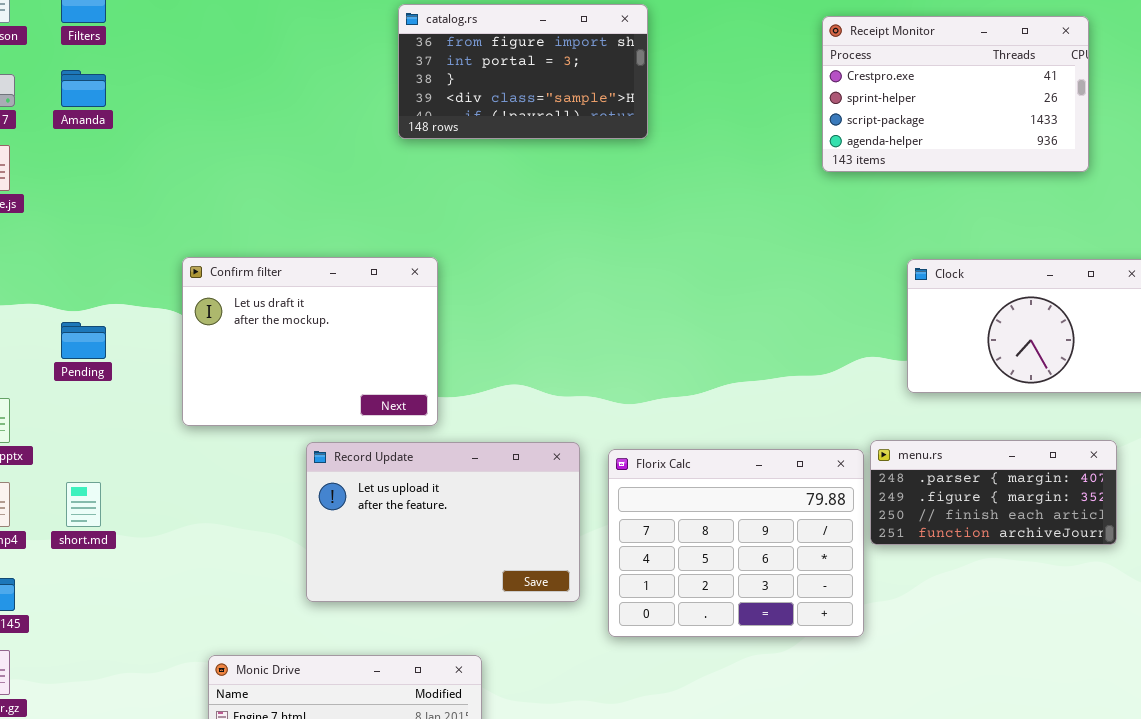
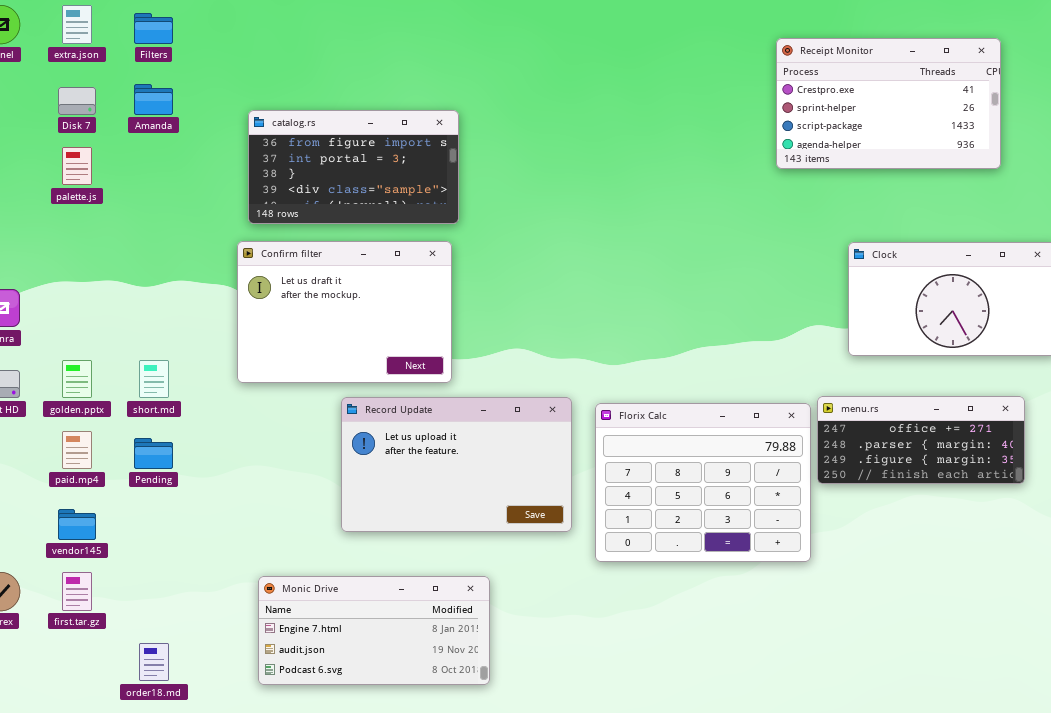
catalog.rs: [398,4,648,139] -> [248,110,459,224], moved
Pending: [61,322,106,359] -> [134,438,173,469], moved
menu.rs: [870,440,1117,545] -> [817,396,1025,484], scrolled up 1 row
short.md: [66,482,101,527] -> [139,360,169,398], moved

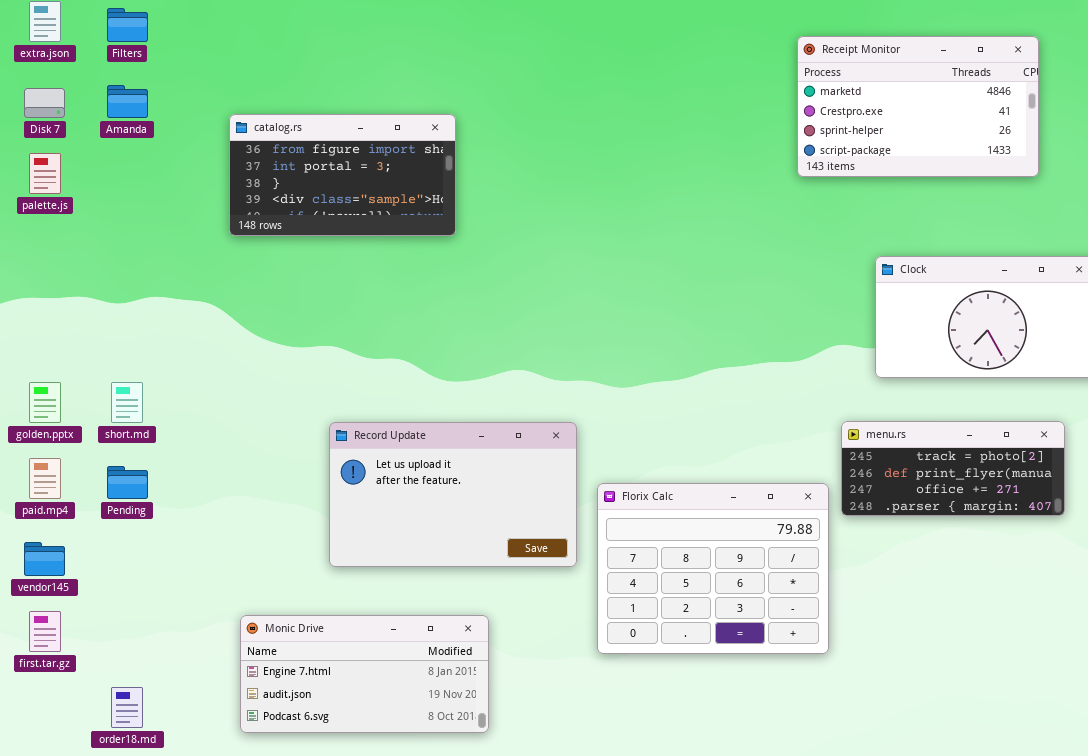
Receipt Monitor: [776,38,1001,169] -> [797,36,1039,177], scrolled up 1 row
Confirm filter: [237,241,452,383] -> none, closed
menu.rs: [817,396,1025,484] -> [841,421,1065,516], scrolled up 2 rows
Florix Calc: [595,403,811,562] -> [597,483,829,654], moved

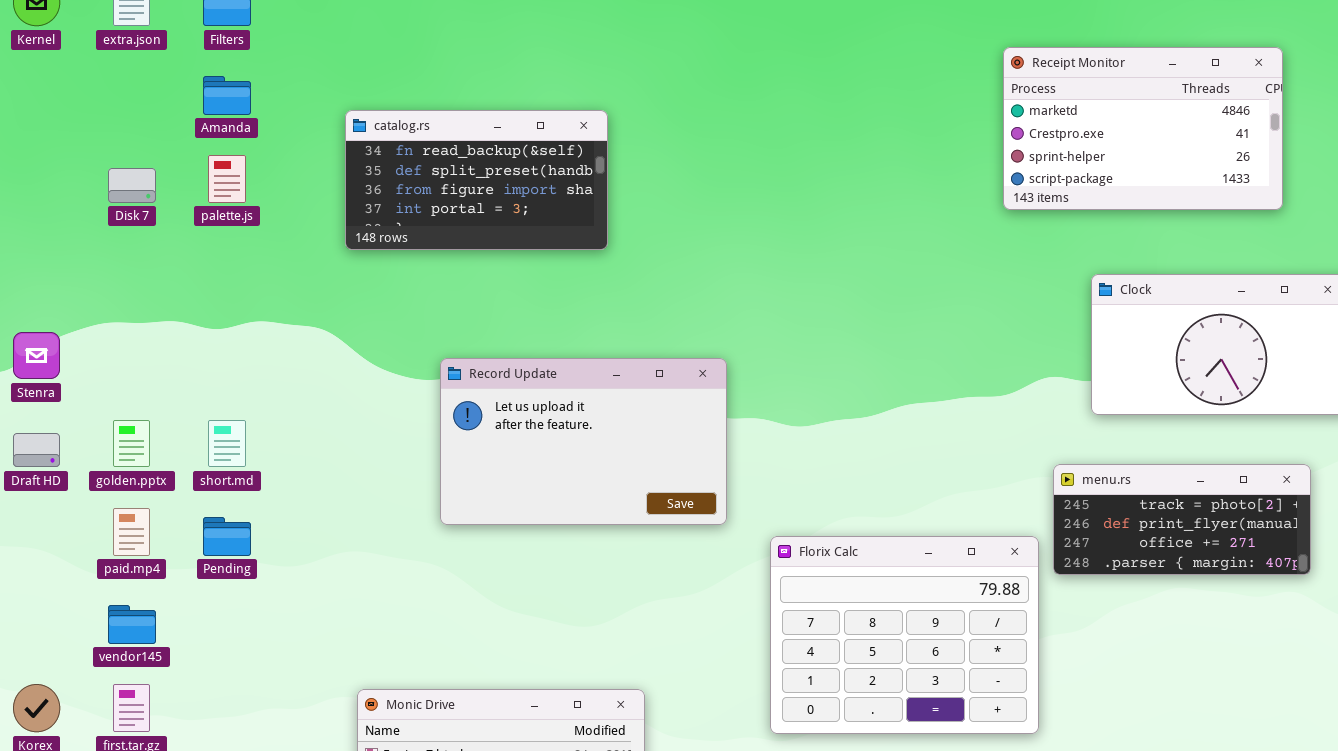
Receipt Monitor: [797,36,1039,177] -> [1003,47,1283,210], moved
Disk 7: [24,88,65,118] -> [108,168,156,203], moved
catalog.rs: [229,114,456,236] -> [345,110,608,250], scrolled up 2 rows
palette.js: [29,153,61,194] -> [208,155,246,203], moved
Record Update: [329,422,577,567] -> [440,358,727,525], moved

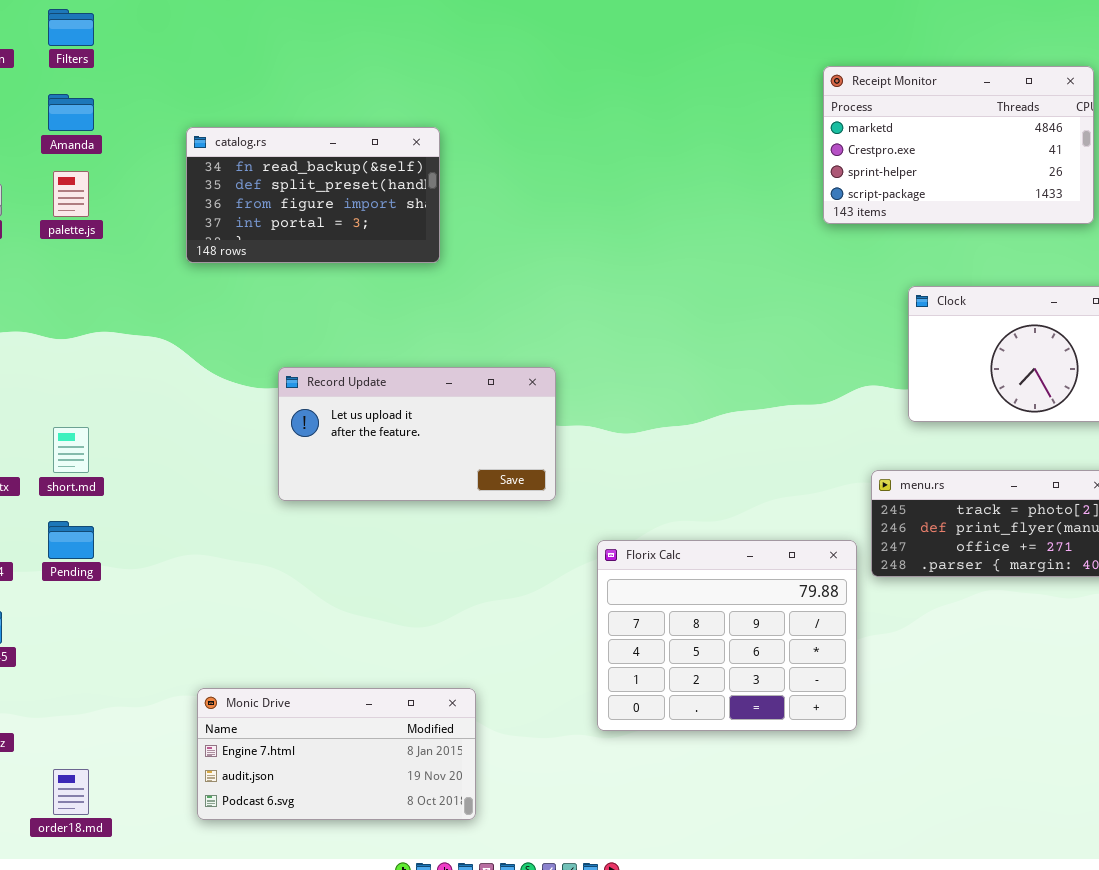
Record Update: [440,358,727,525] -> [278,367,556,501], resized

